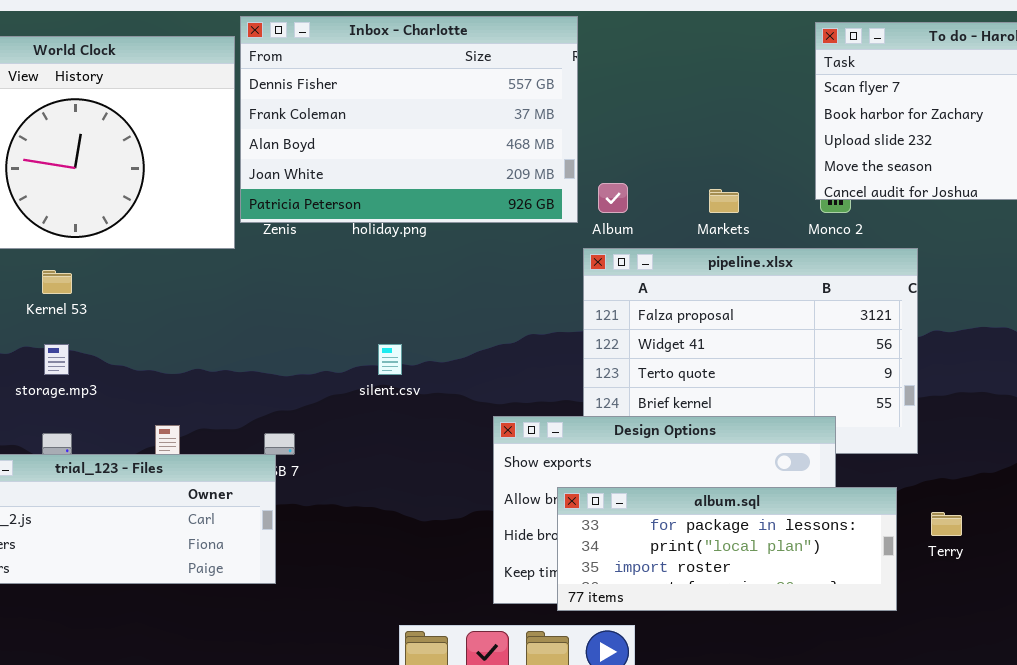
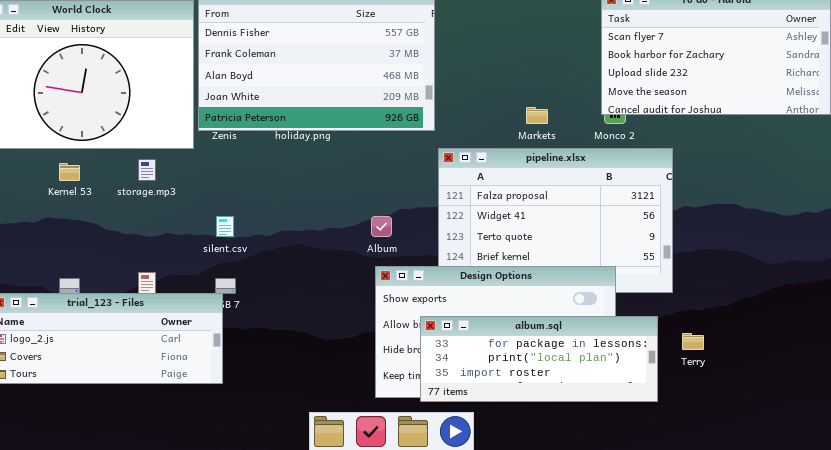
Album: [598,183,628,213] -> [371,216,392,237], moved
storage.mp3: [44,344,69,375] -> [138,159,156,181], moved
silent.csv: [378,344,402,375] -> [216,216,234,237], moved

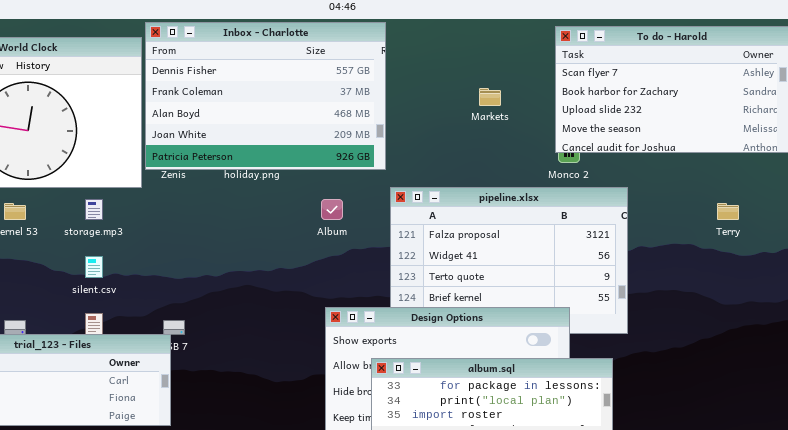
Markets: [526,107,548,124] -> [479,88,501,106], moved
silent.csv: [216,216,234,237] -> [85,256,103,278], moved
Album: [371,216,392,237] -> [321,199,343,220], moved
Terry: [682,333,704,350] -> [717,203,739,220], moved

